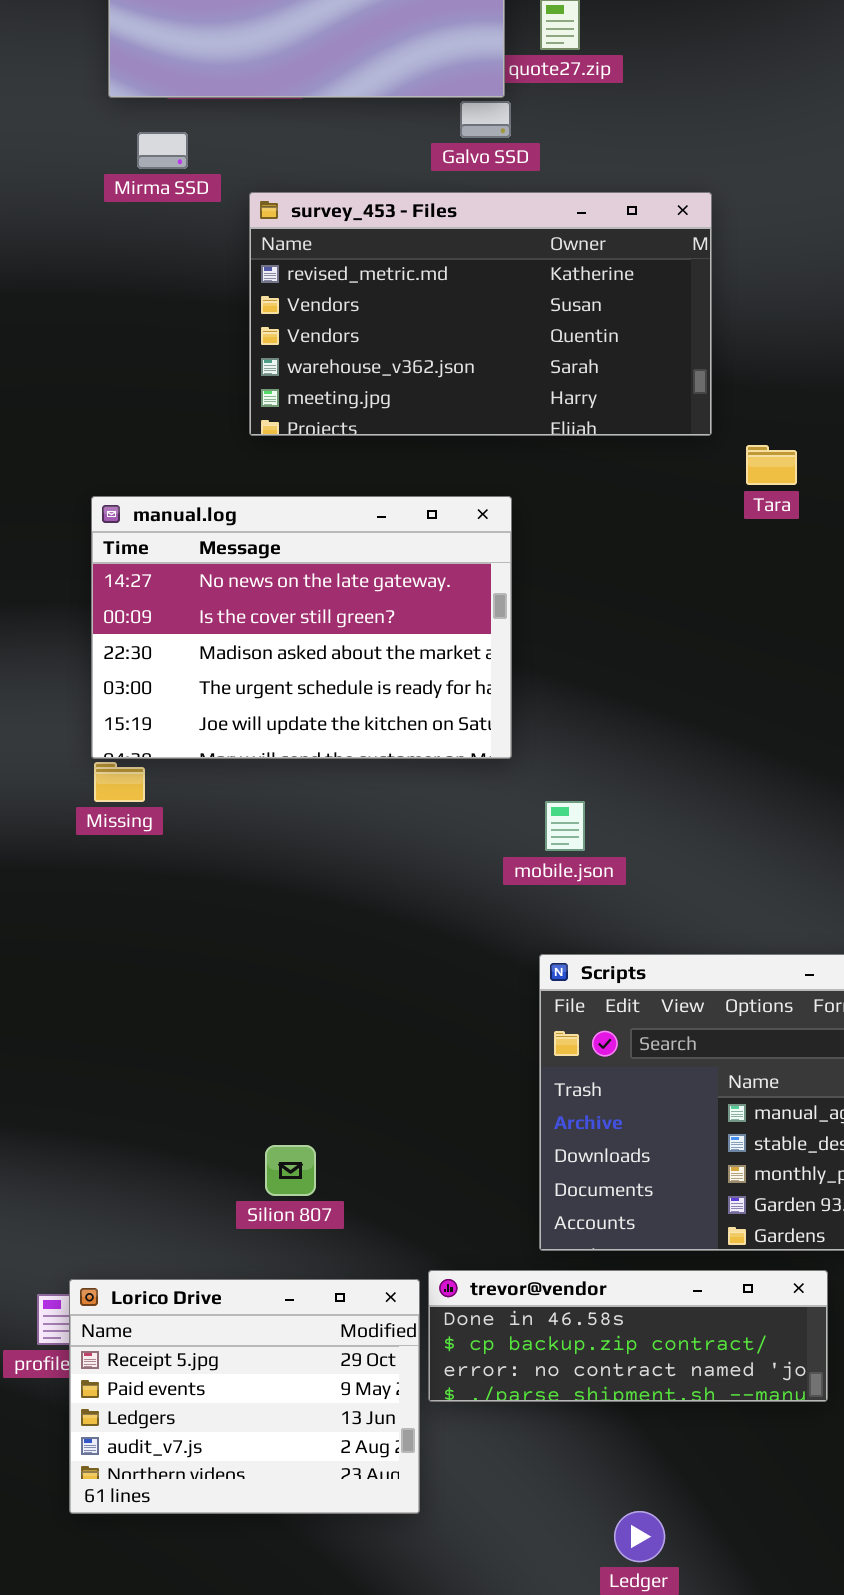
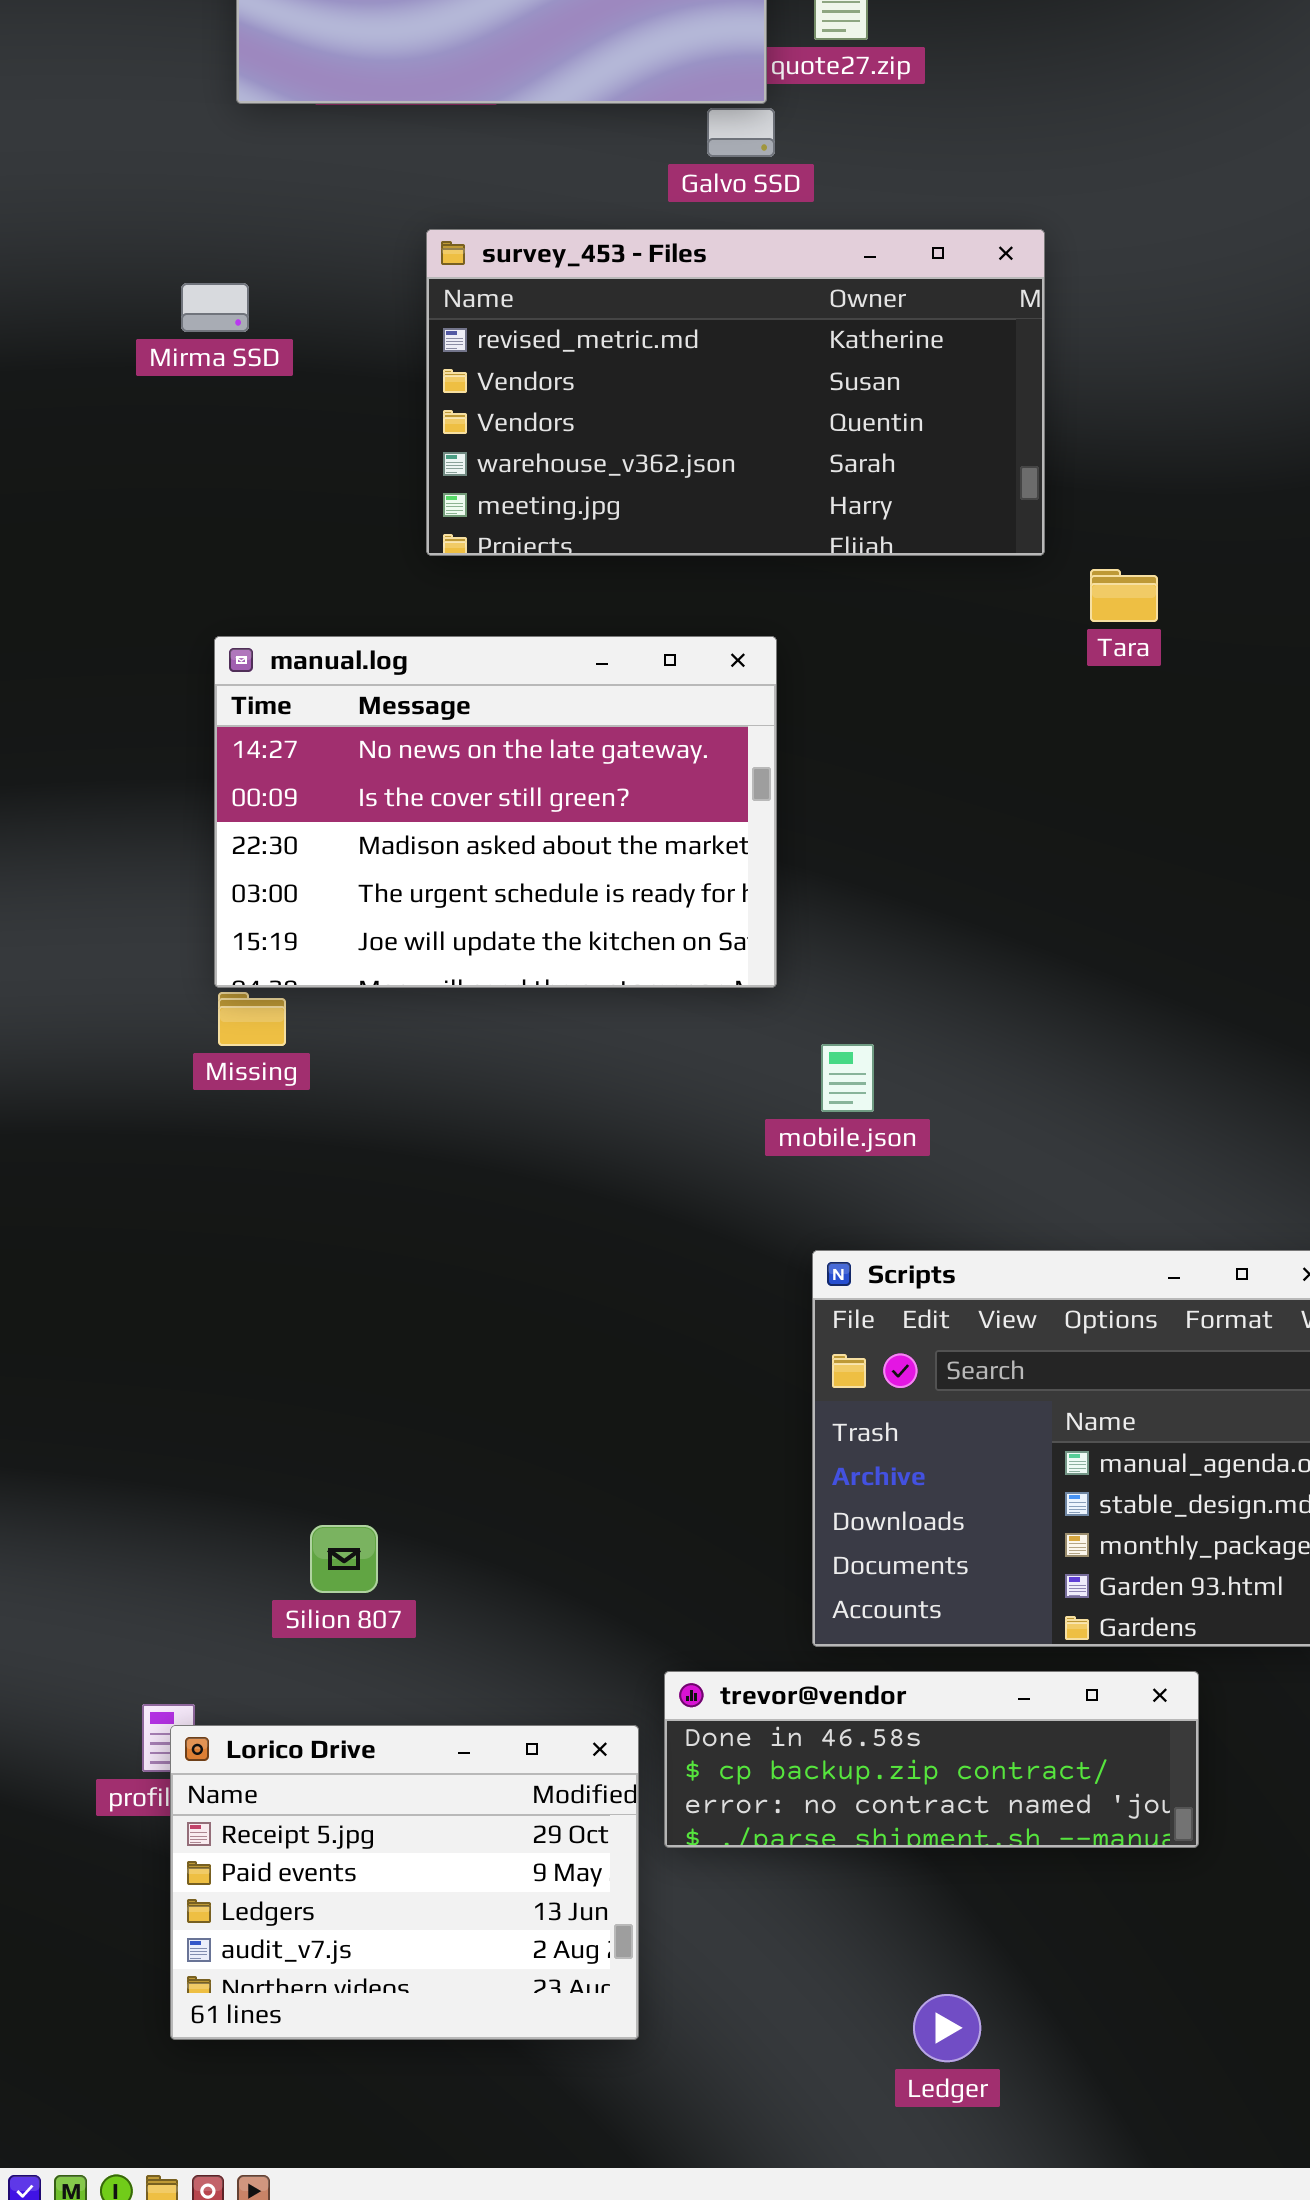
Mirma SSD: [137,132,188,169] -> [181,283,249,332], moved
Silion 807: [265,1145,316,1196] -> [310,1525,378,1593], moved
Lorico Drive: [69,1279,420,1514] -> [170,1725,639,2040], moved

